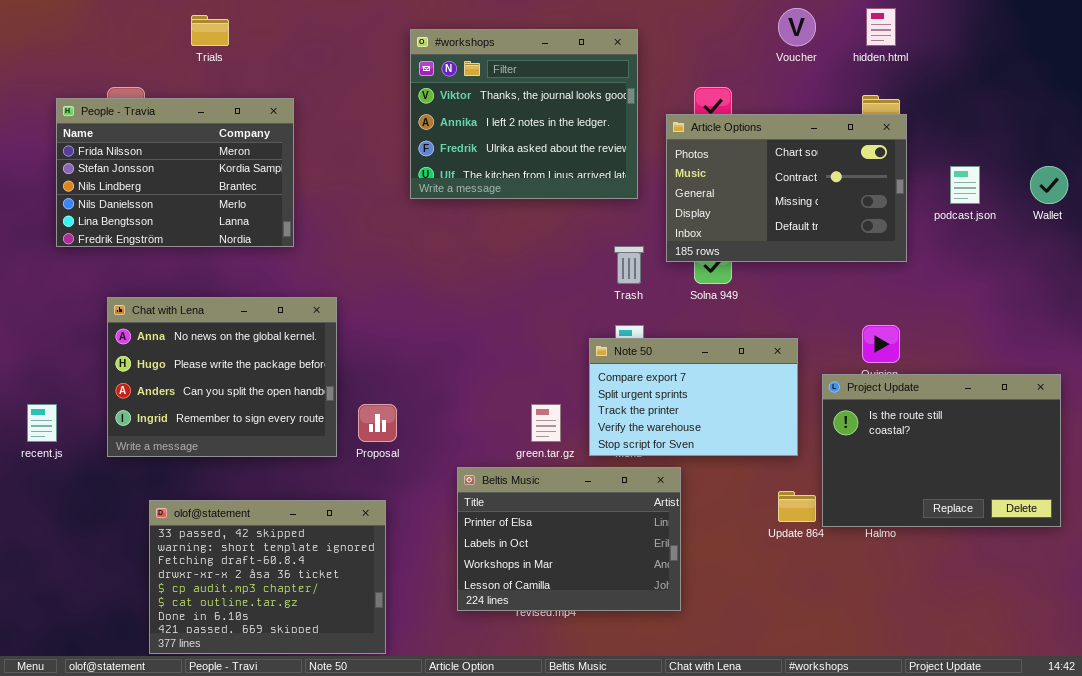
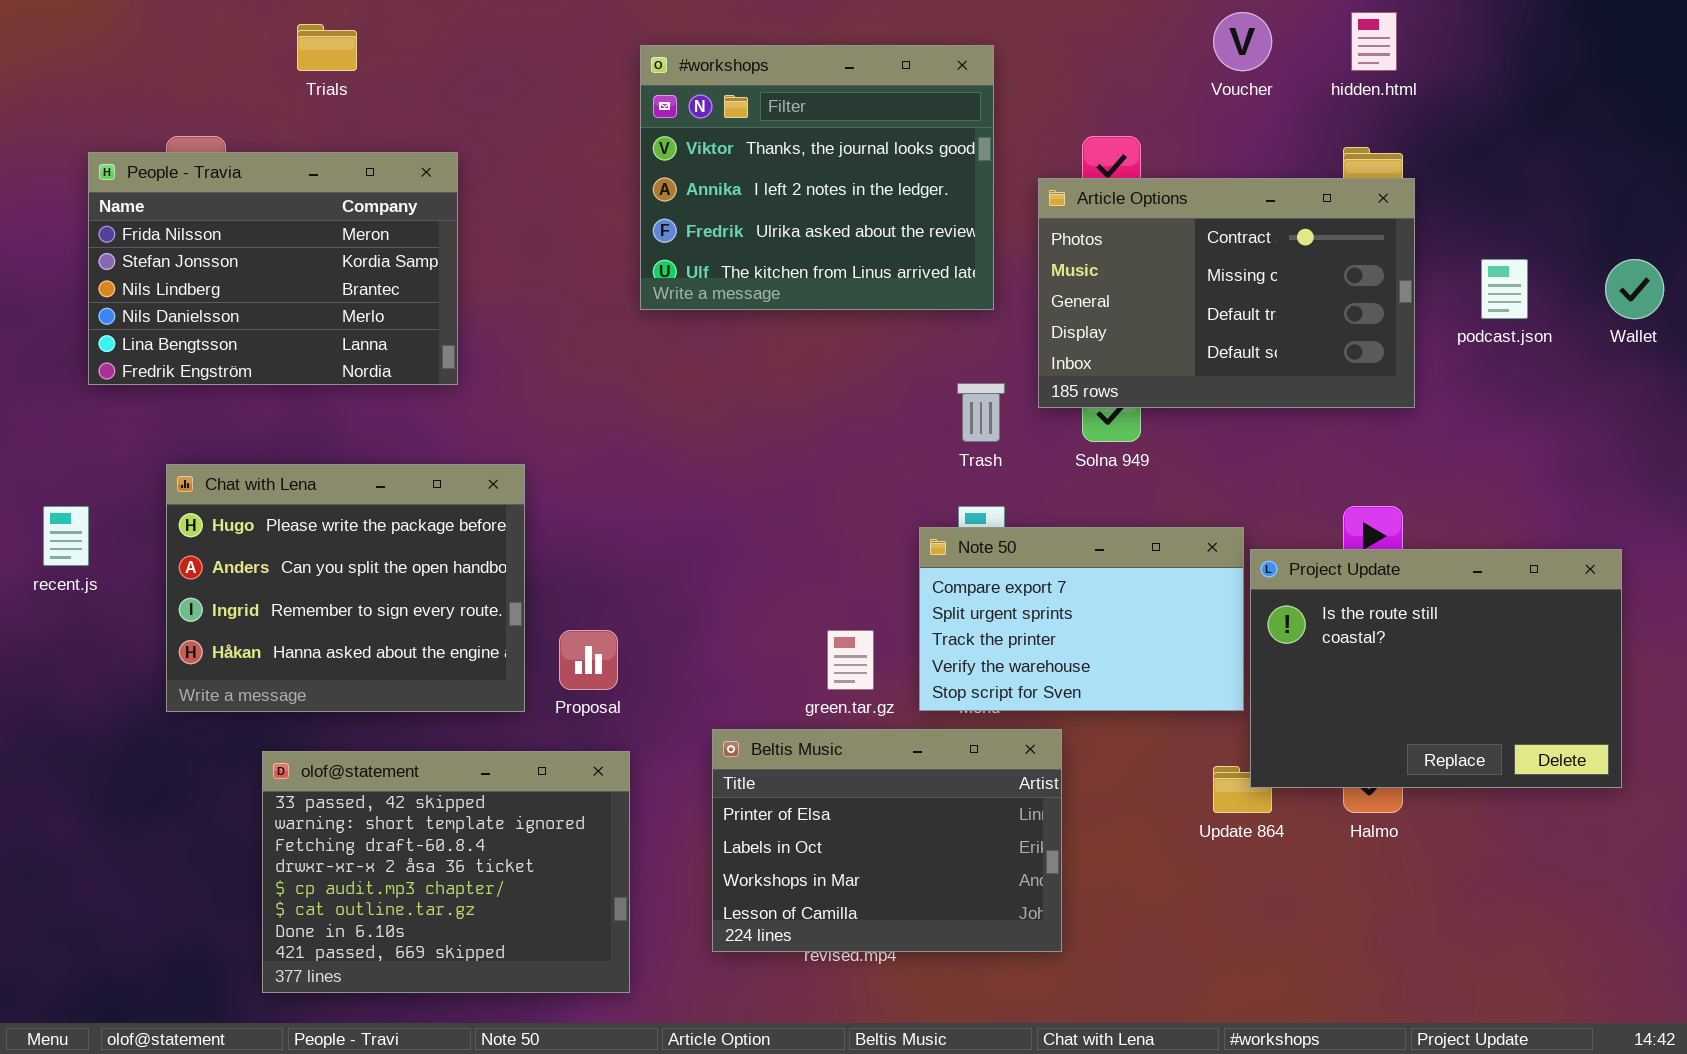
Article Options: [666,114,907,262] -> [1038,178,1415,408], scrolled down 1 row
Chat with Lena: [107,297,337,457] -> [166,464,525,712], scrolled down 1 row
Project Update: [822,374,1061,527] -> [1250,549,1622,788], moved
recent.js: [27,404,57,442] -> [43,506,89,566], moved
olof@statement: [149,500,386,654] -> [262,751,630,993], moved

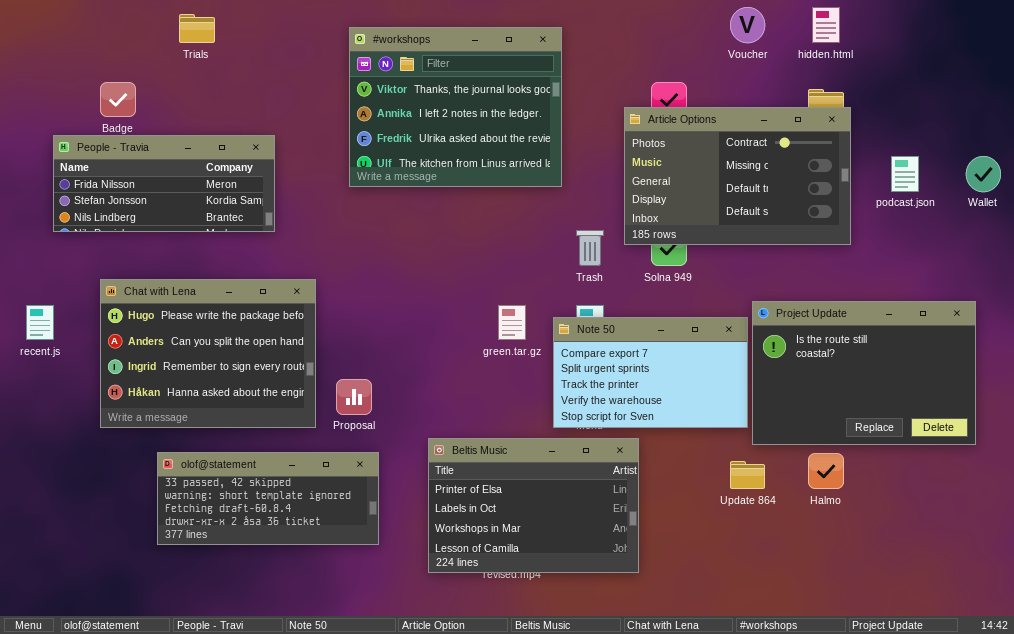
#workshops: [640,45,994,310] -> [349,27,562,187], moved
People - Travia: [88,152,458,385] -> [53,135,275,232], resized
Project Update: [1250,549,1622,788] -> [752,301,976,445], moved
green.tar.gz: [827,630,874,690] -> [498,305,526,340], moved
olof@statement: [262,751,630,993] -> [157,452,379,545], resized

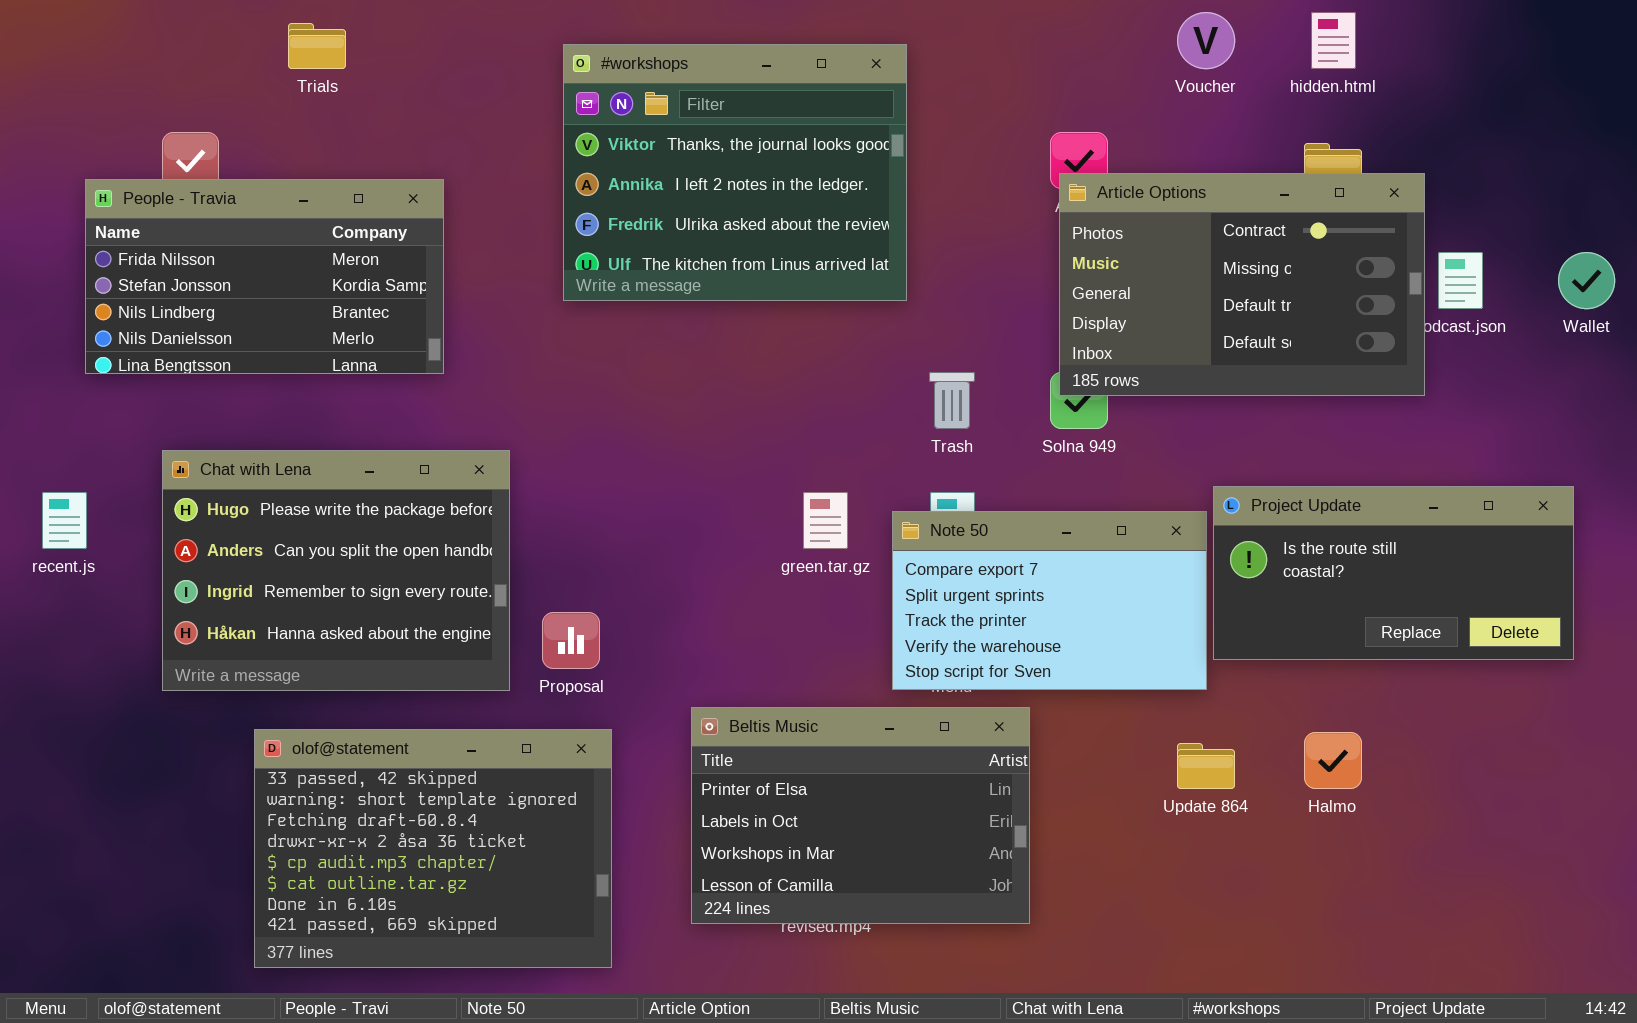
Article Options: [624,107,851,245] -> [1059,173,1425,396], moved
People - Travia: [53,135,275,232] -> [85,179,444,374], resized
Project Update: [752,301,976,445] -> [1213,486,1574,660], resized
olof@statement: [157,452,379,545] -> [254,729,612,968], resized

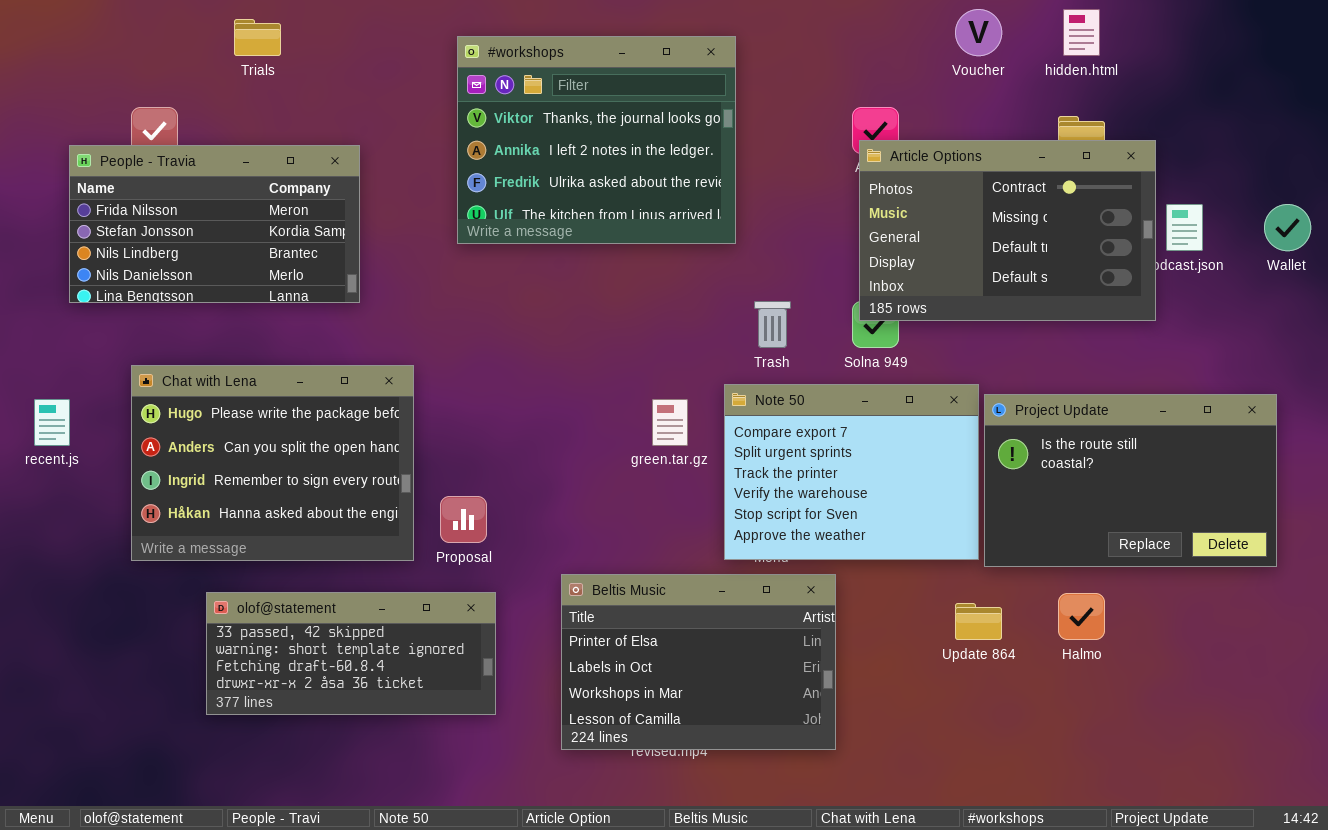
Project Update: [1213,486,1574,660] -> [984,394,1277,567], resized
Note 50: [892,511,1207,690] -> [724,384,979,560], resized
olof@statement: [254,729,612,968] -> [206,592,496,715], resized

